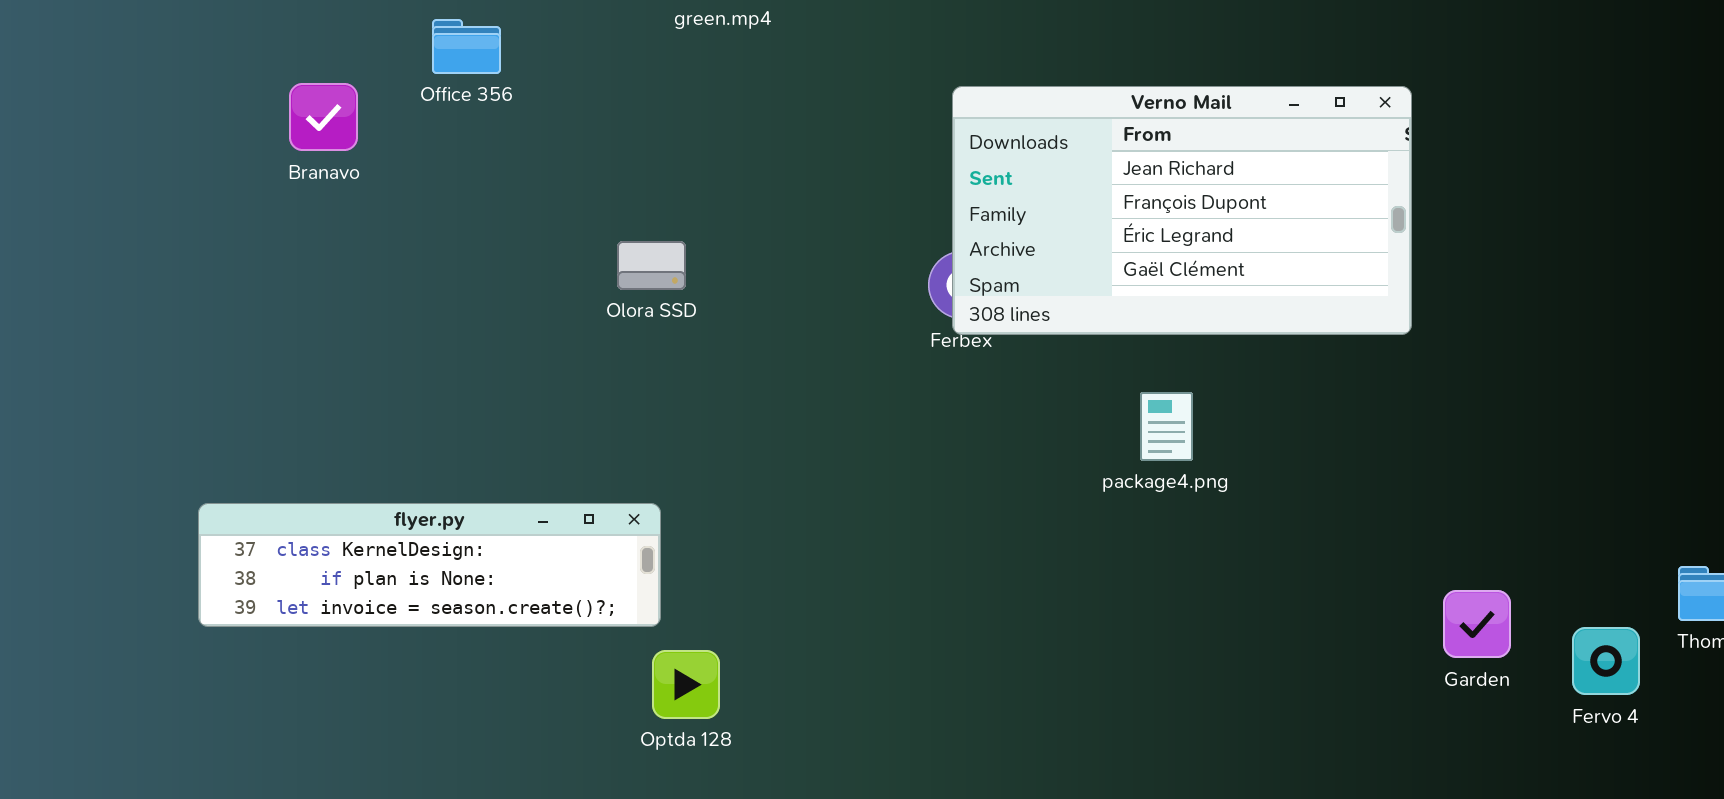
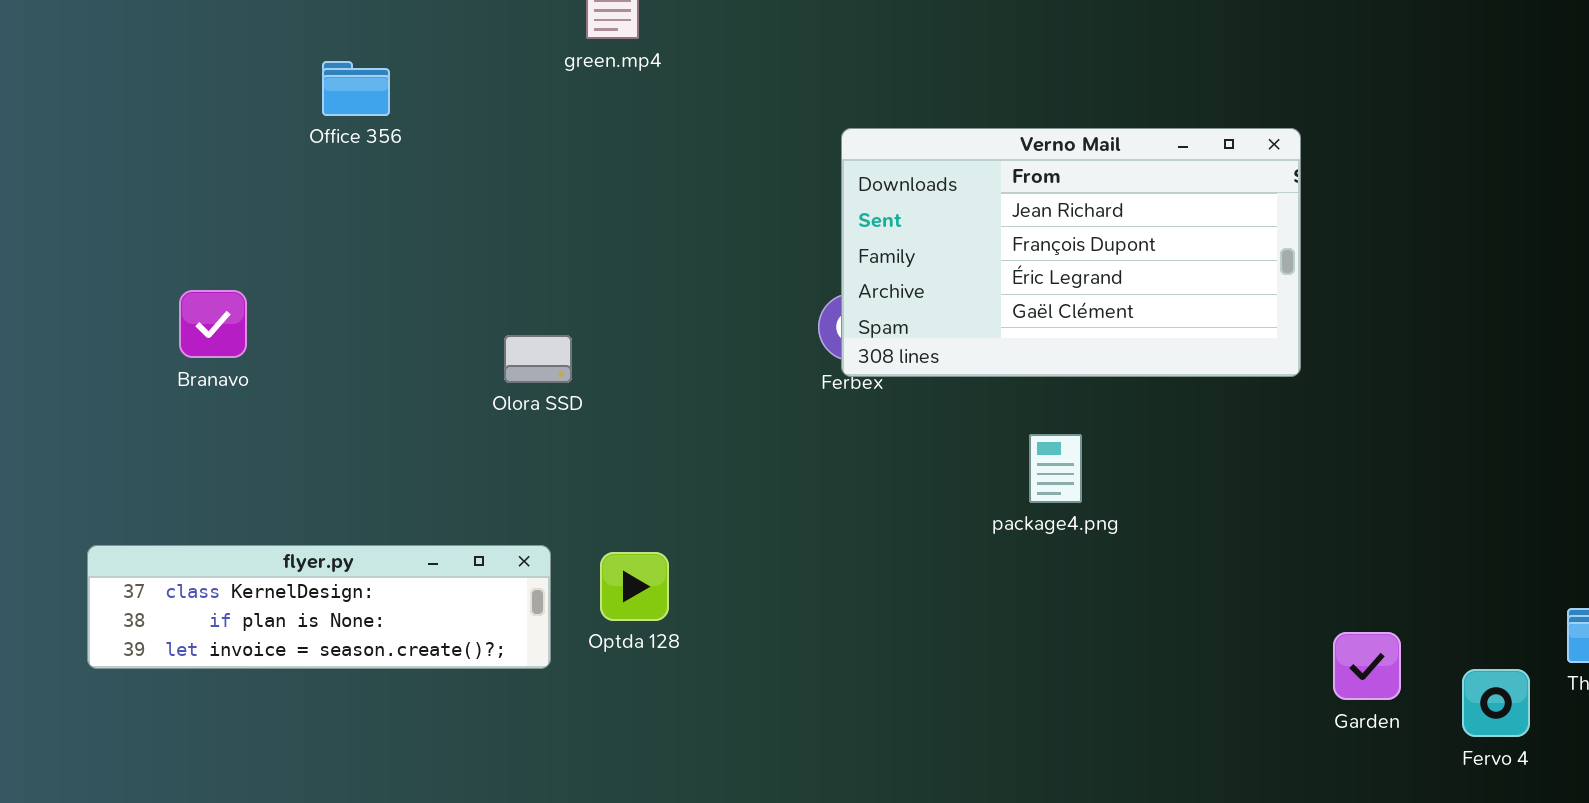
Branavo: [289,83,358,151] -> [179,290,247,358], moved
Olora SSD: [617,241,686,290] -> [504,335,572,383], moved
Optda 128: [652,650,720,719] -> [600,552,669,621], moved

